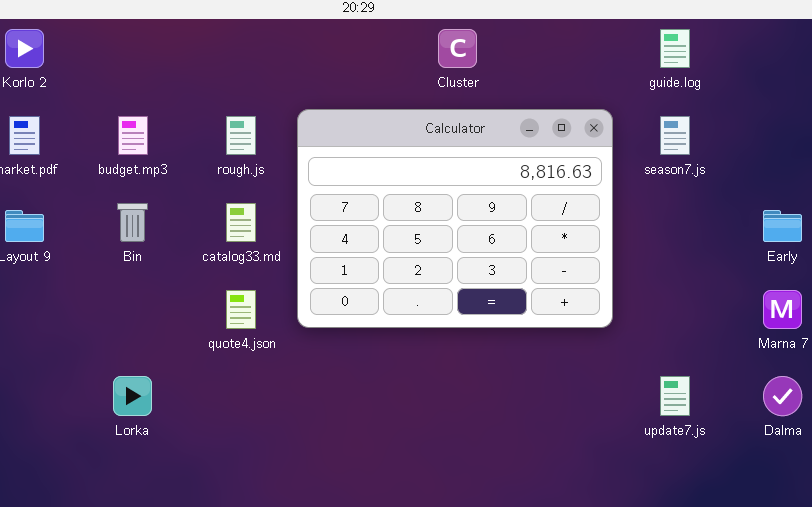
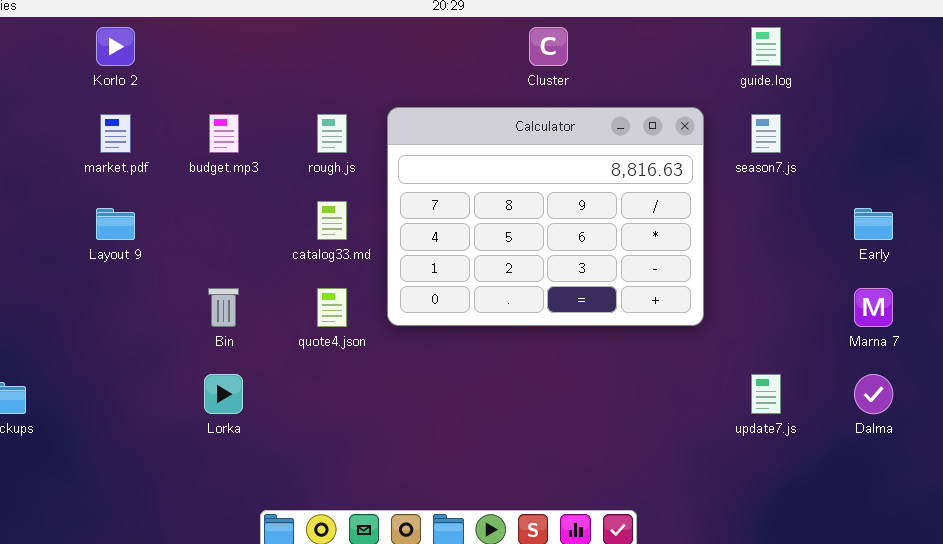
Bin: [117,203,148,242] -> [208,288,239,327], moved

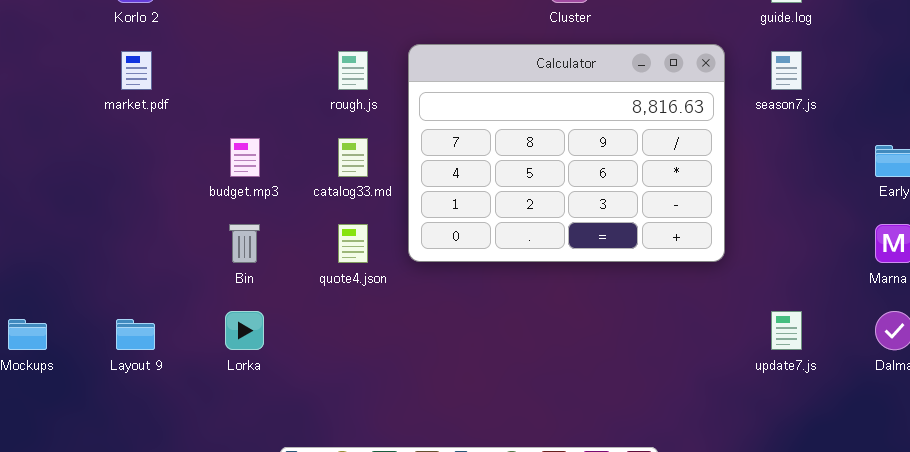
budget.mp3: [209,114,239,153] -> [230,138,260,177], moved
Layout 9: [96,208,135,240] -> [116,319,155,350], moved

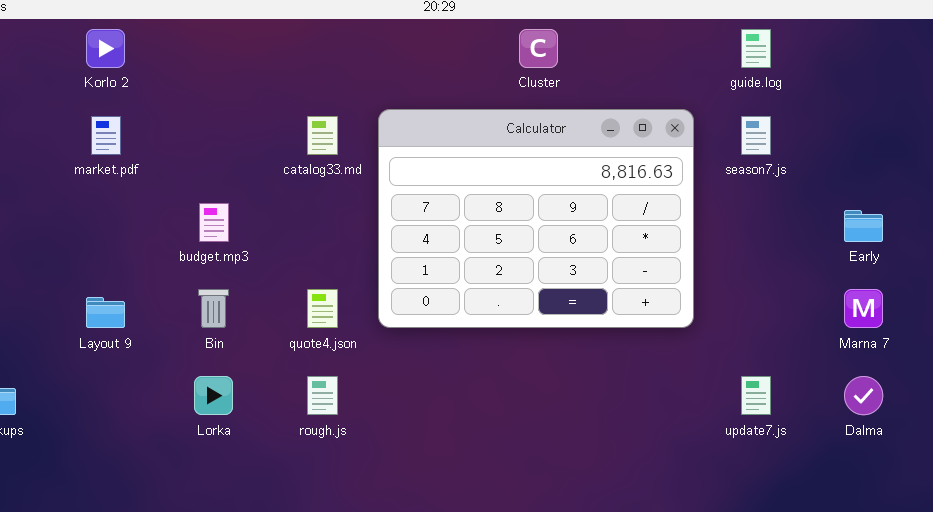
rough.js: [338,51,368,90] -> [307,376,338,415], moved
catalog33.md: [338,138,368,177] -> [307,116,338,155], moved
Layout 9: [116,319,155,350] -> [86,297,125,328], moved

